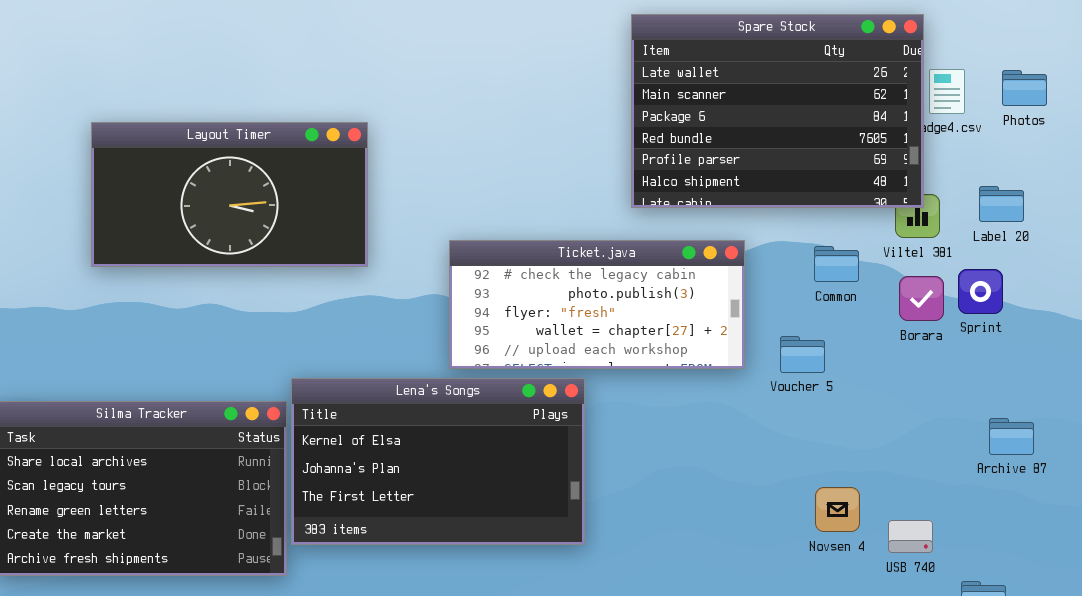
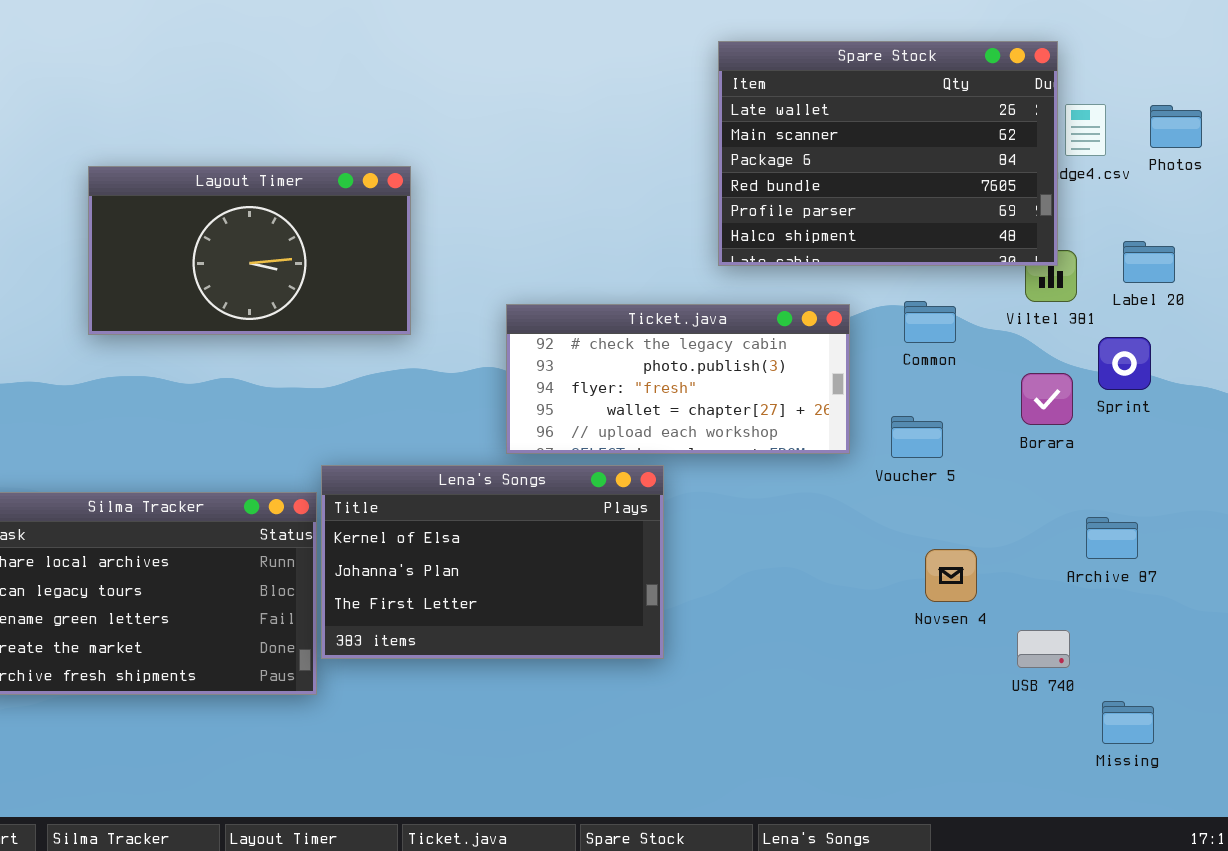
Common: [814,246,859,282] -> [904,301,956,343], moved
Borara: [899,276,944,321] -> [1021,373,1073,425], moved
Archive 87: [989,418,1034,455] -> [1086,517,1138,559], moved
Novsen 4: [815,487,860,532] -> [925,549,977,602], moved

